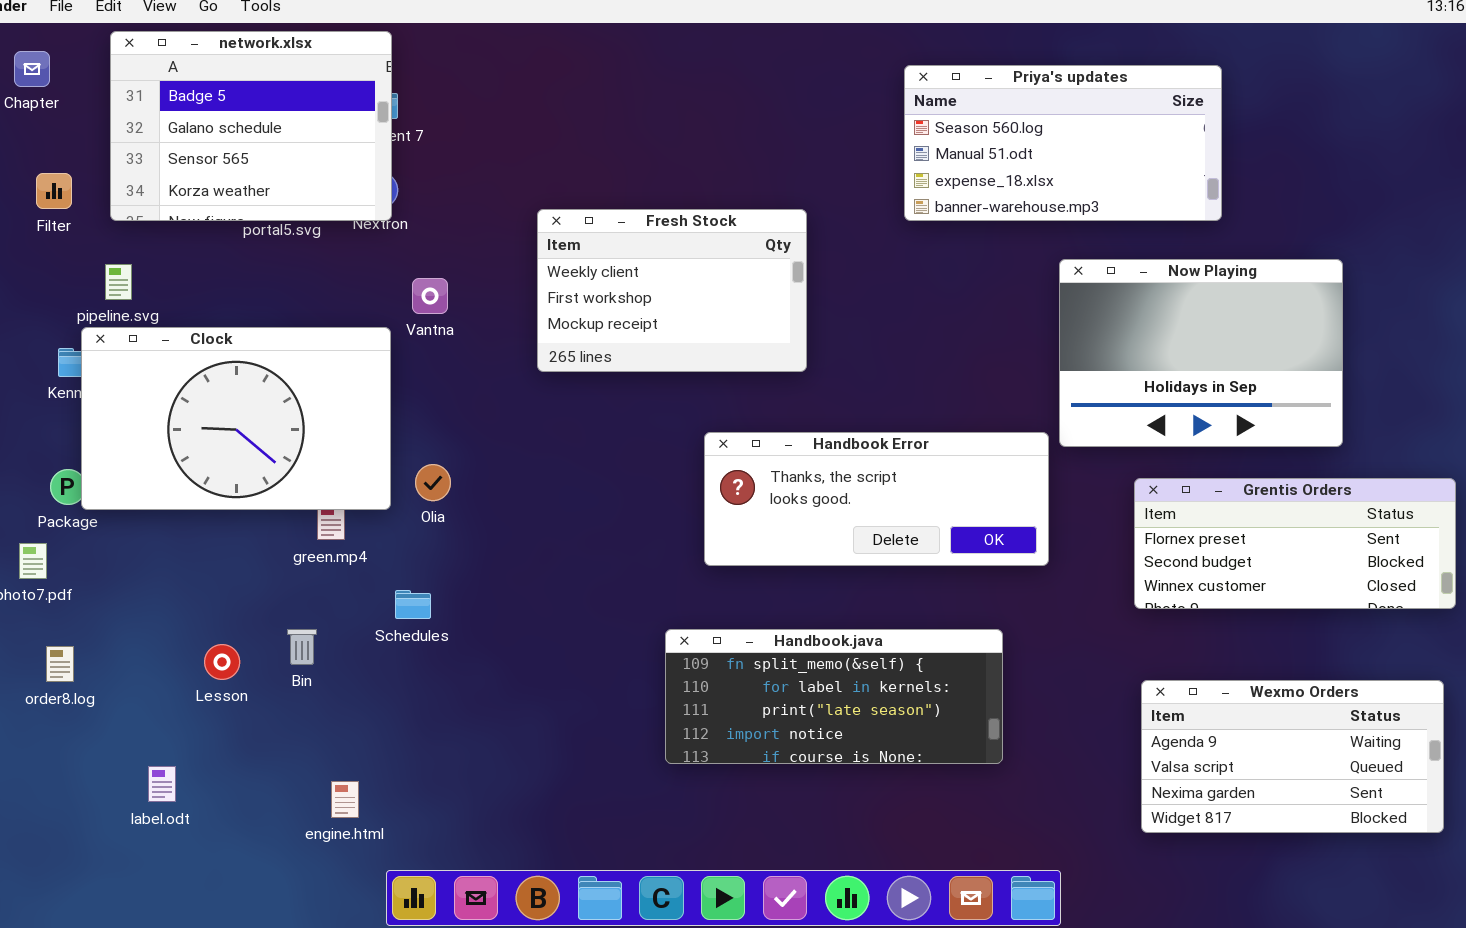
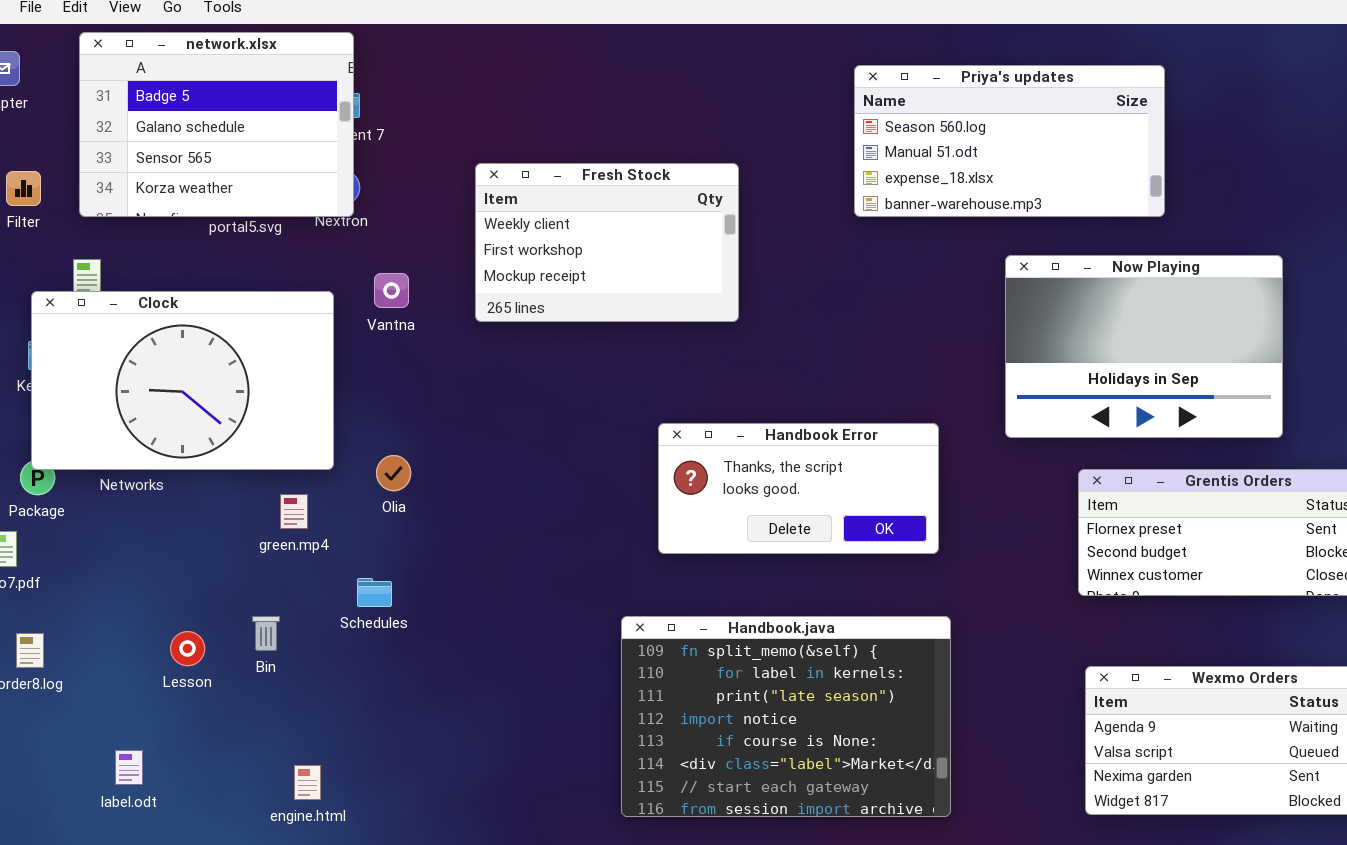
Fresh Stock: [537,209,807,372] -> [475,163,739,322], moved
Clock: [81,327,391,510] -> [31,291,334,470], moved
Handbook Error: [704,432,1049,566] -> [658,423,939,554], resized
Handbook.java: [665,629,1003,764] -> [621,616,951,817], resized

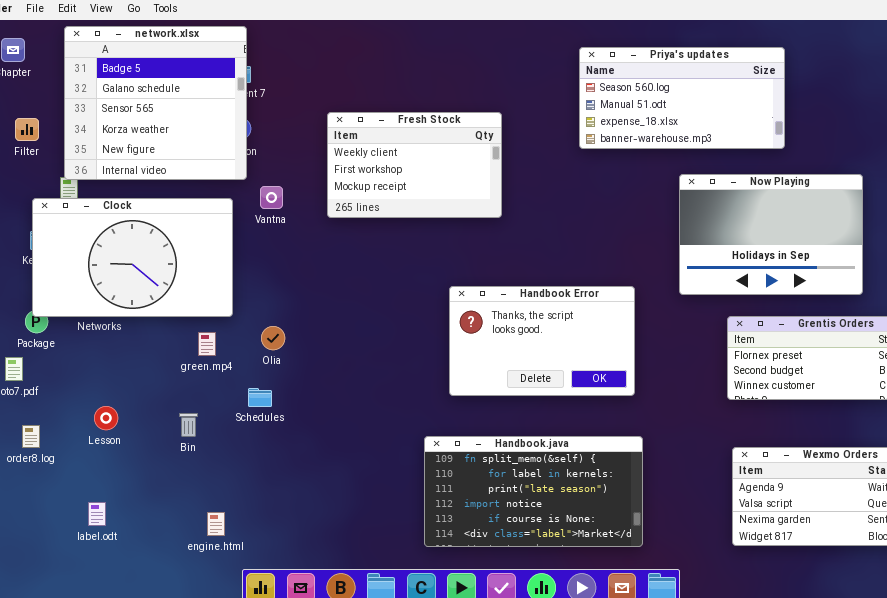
network.xlsx: [79,32,354,217] -> [64,26,247,180], resized
Handbook Error: [658,423,939,554] -> [449,286,635,396], resized
Olia: [376,455,411,491] -> [261,326,285,350], moved
Handbook.java: [621,616,951,817] -> [424,436,643,547], resized
Lesson: [170,631,205,666] -> [94,406,118,430], moved

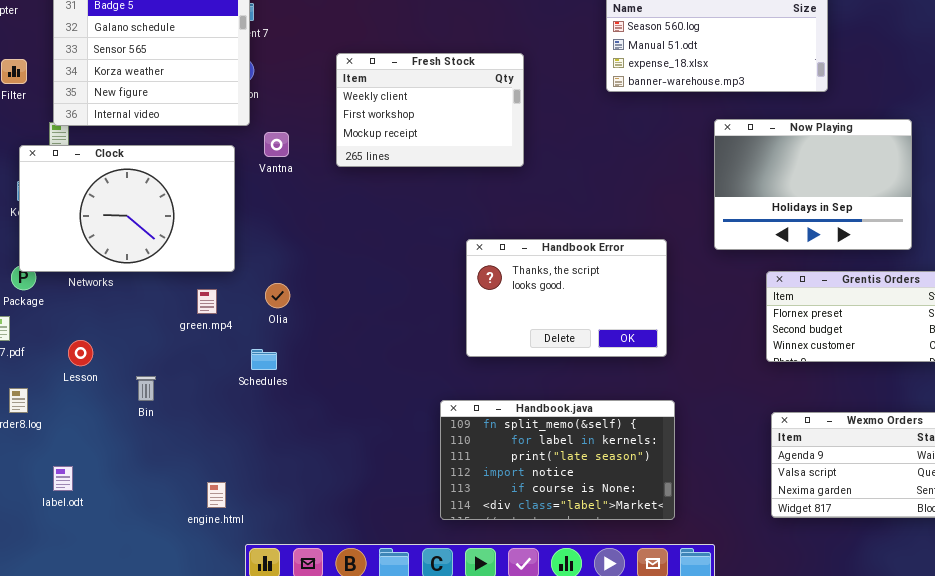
Lesson: [94,406,118,430] -> [68,340,93,366], moved
Bin: [179,413,198,437] -> [136,376,156,401], moved
label.odt: [88,502,106,526] -> [53,466,73,491], moved

